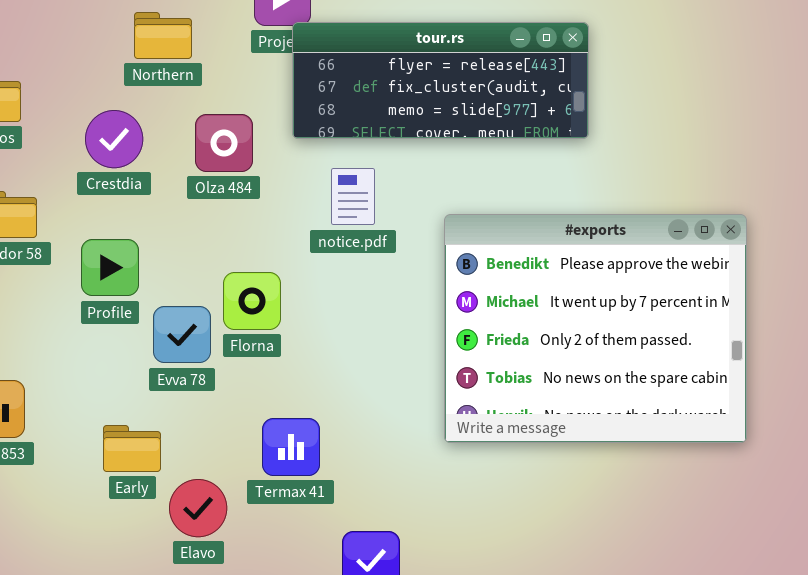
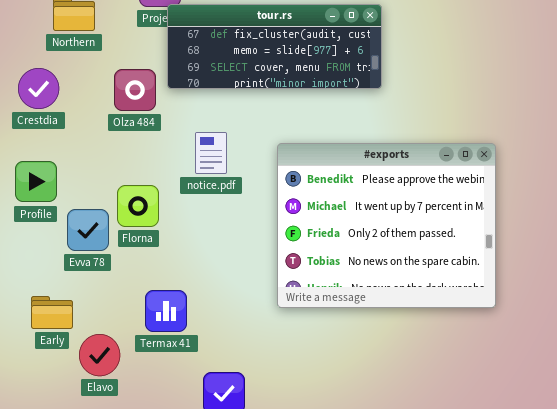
tour.rs: [292,22,589,139] -> [167,4,382,89], scrolled down 1 row
Olza 484: [195,114,253,172] -> [114,69,156,111], moved
notice.pdf: [331,168,375,225] -> [195,132,227,174], moved

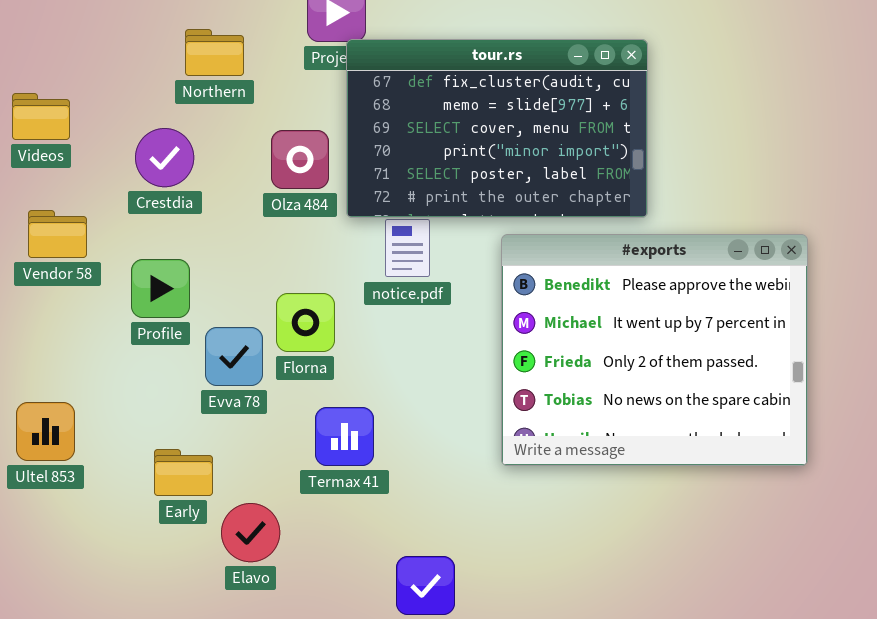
tour.rs: [167,4,382,89] -> [346,39,648,218], resized
Termax 41: [145,290,187,332] -> [315,407,374,466], moved

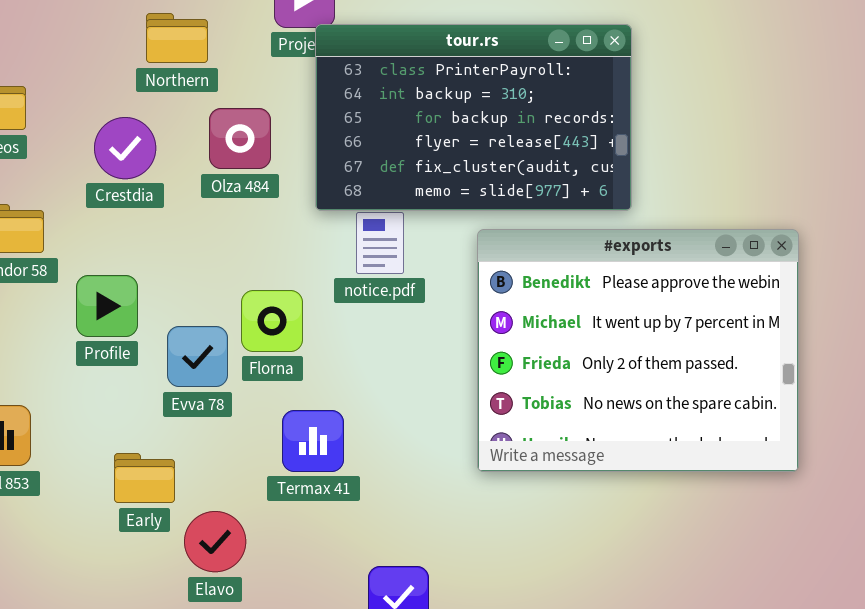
tour.rs: [346,39,648,218] -> [315,24,632,211], scrolled up 4 rows
Olza 484: [271,130,329,189] -> [209,108,271,169], moved
Profile: [131,259,190,318] -> [76,275,138,337], moved

